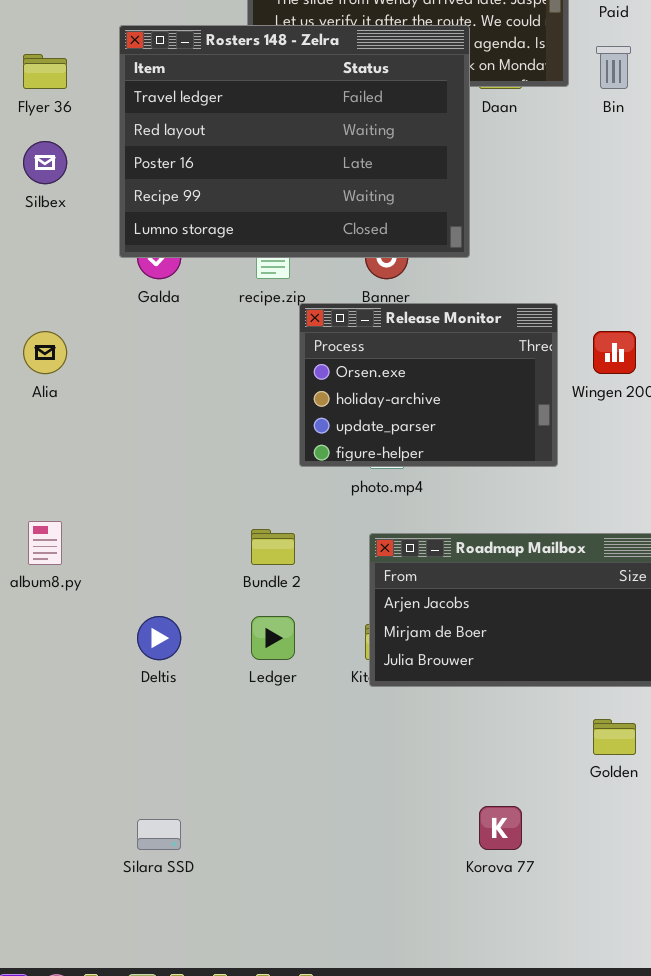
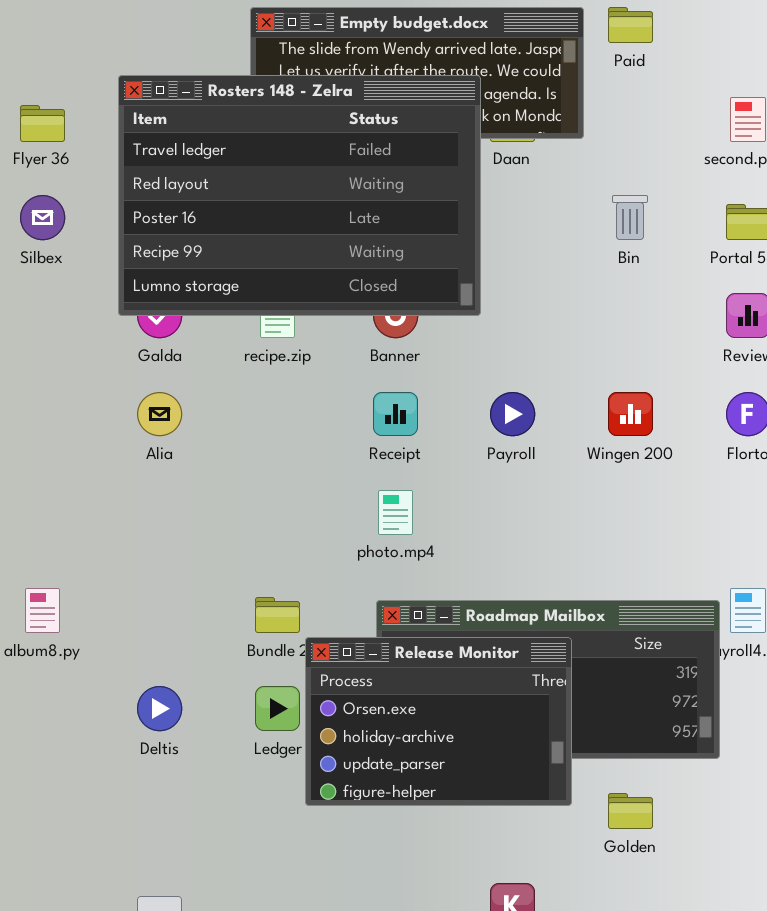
Bin: [596,46,631,89] -> [612,195,648,240], moved
Release Monitor: [299,303,558,467] -> [305,637,572,806], moved
Alia: [23,331,67,374] -> [137,392,182,436], moved

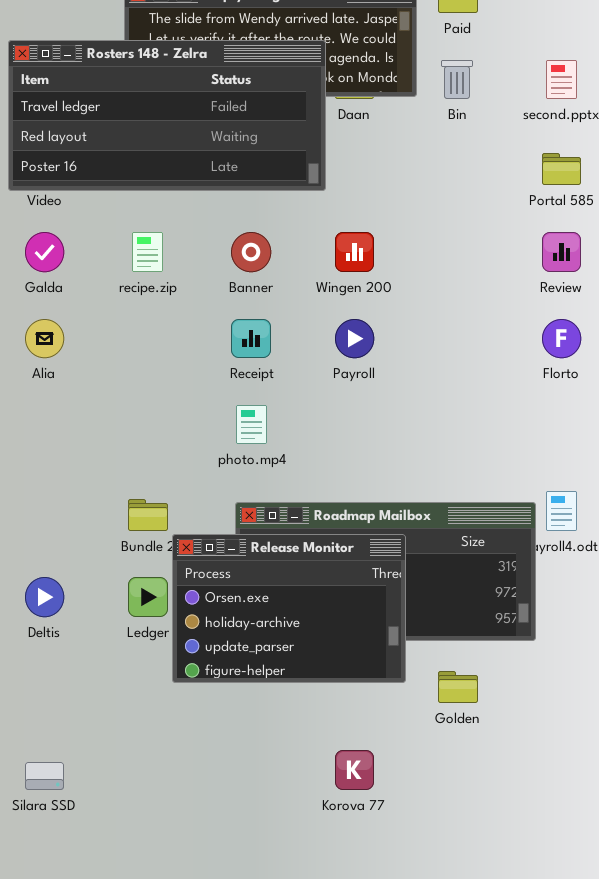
Rosters 148 - Zelra: [118,75,481,316] -> [8,40,326,191], resized
Bin: [612,195,648,240] -> [441,60,473,99], moved
Wingen 200: [608,392,653,436] -> [335,232,374,272], moved

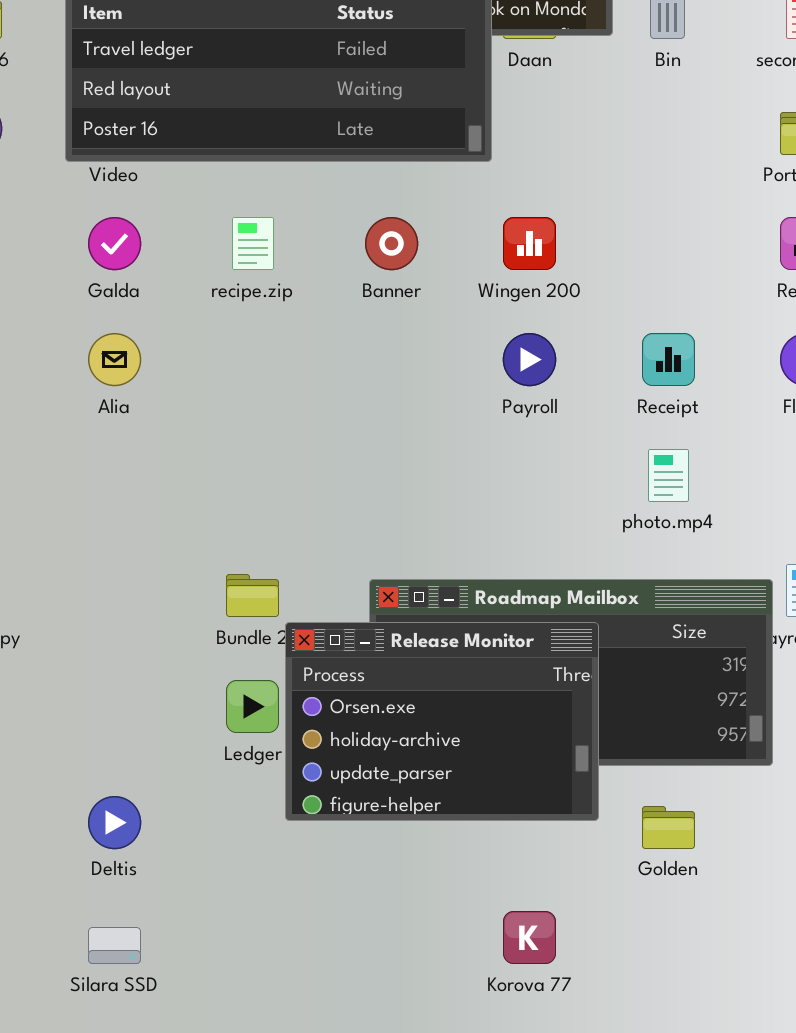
Receipt: [231,319,271,358] -> [642,333,695,386], moved
photo.mp4: [236,405,267,444] -> [648,449,689,502], moved
Deltis: [25,577,64,617] -> [88,796,141,849], moved

